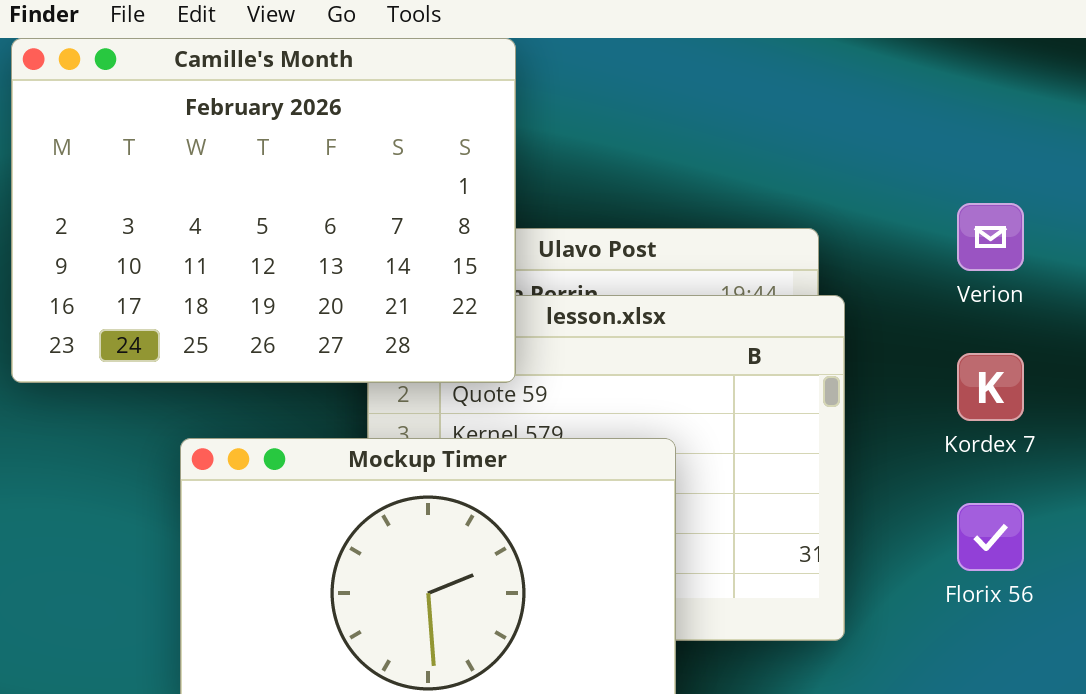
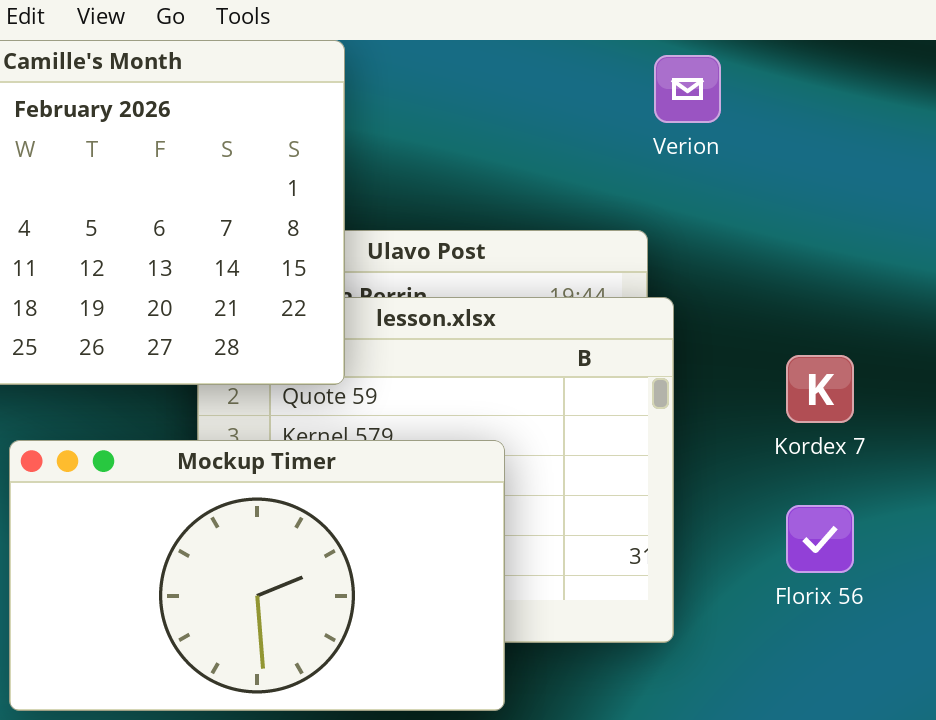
Verion: [957,203,1024,271] -> [654,55,721,123], moved

